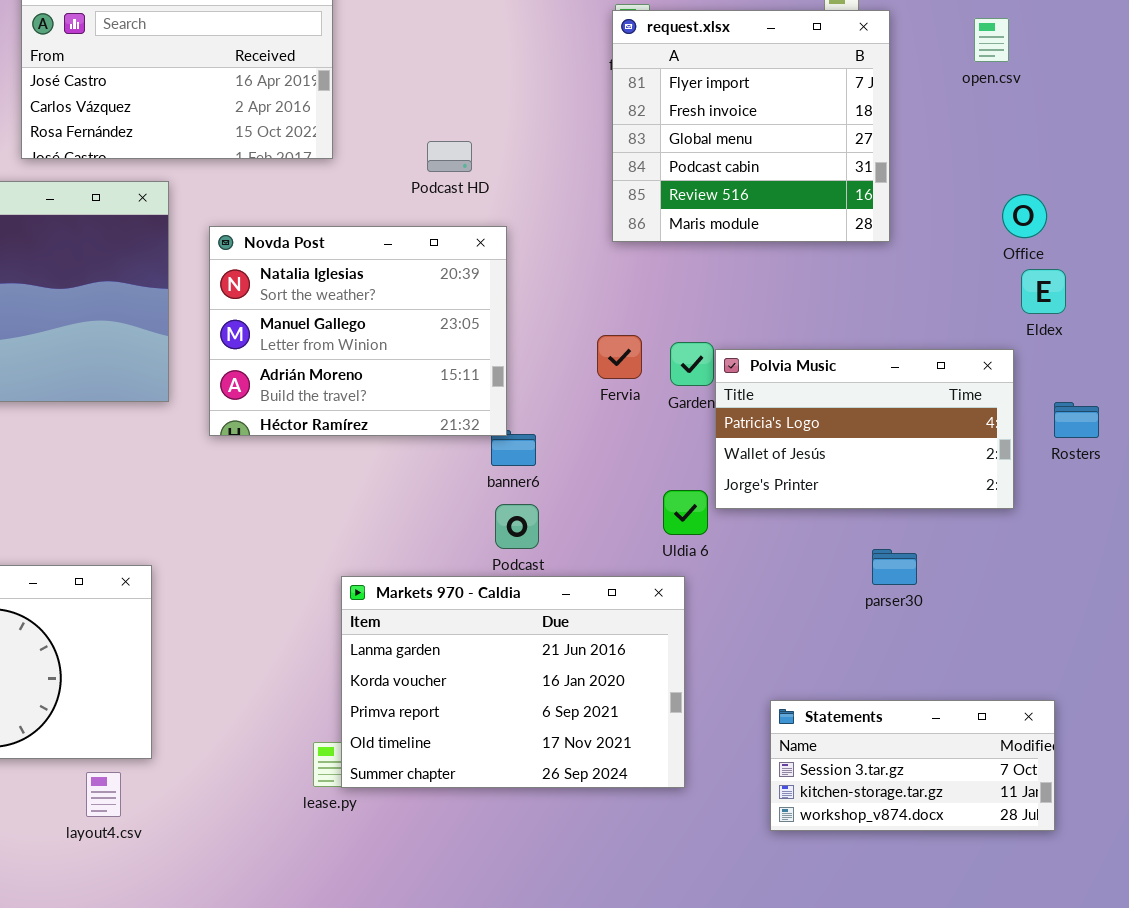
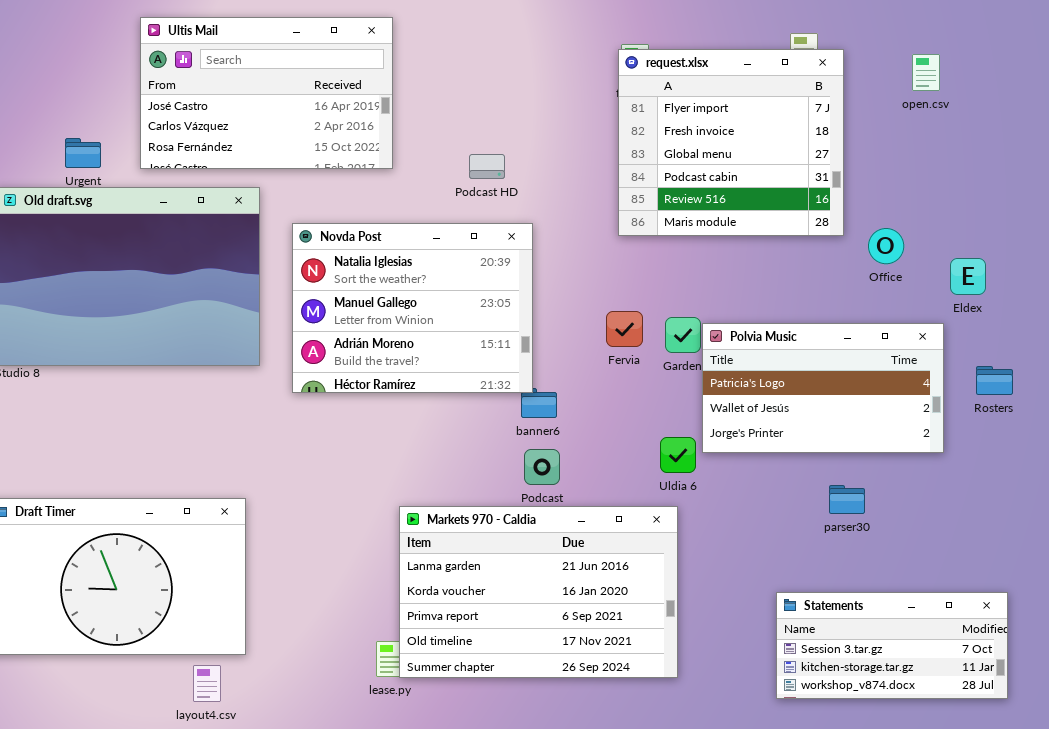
Office: [1002,194,1047,238] -> [868,228,904,264], moved
Statements: [770,700,1055,831] -> [776,592,1008,699], moved

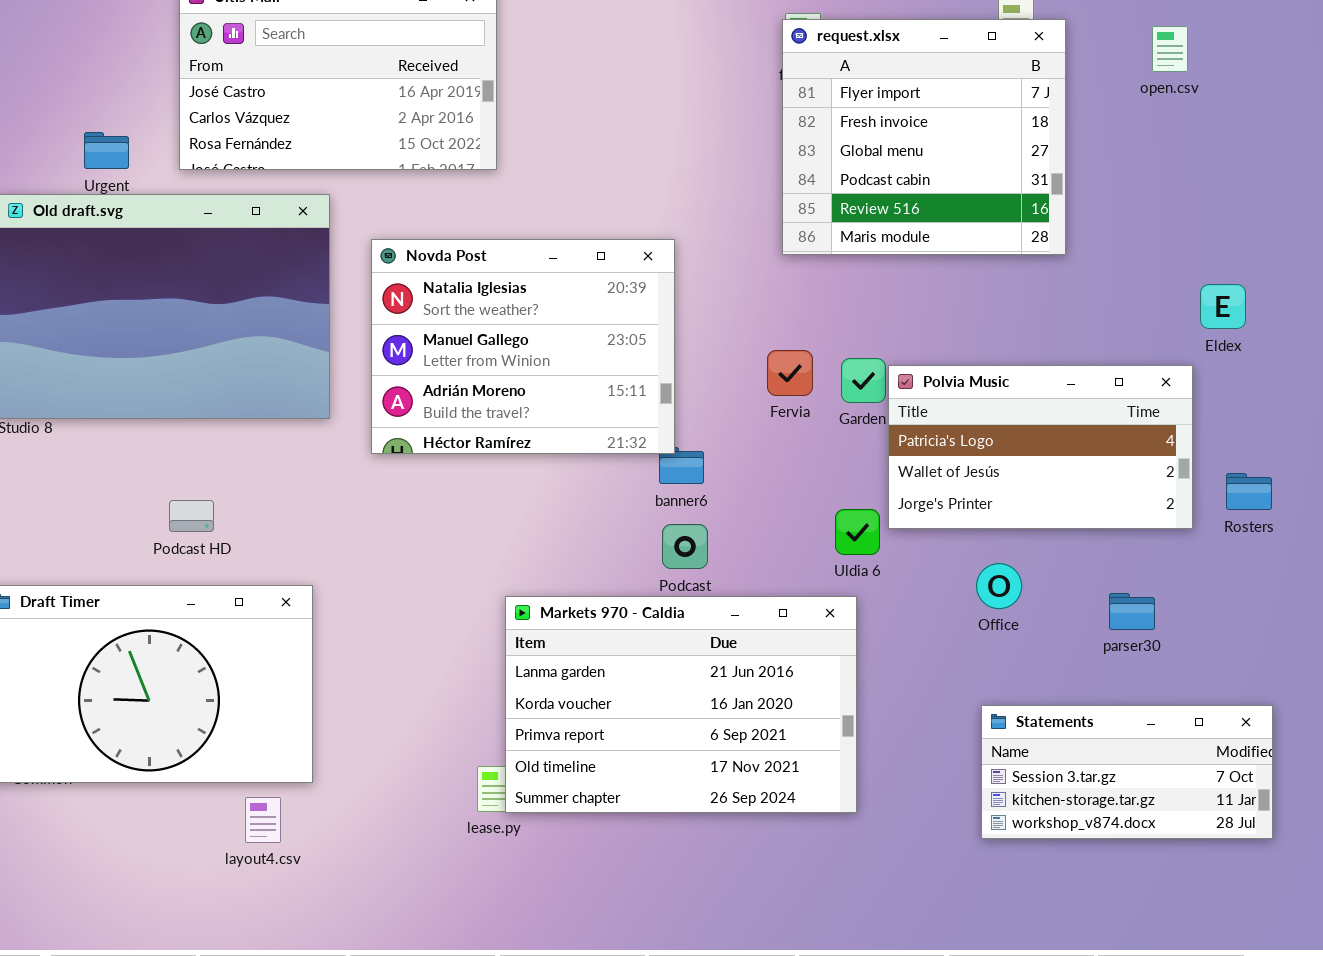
Podcast HD: [469,154,505,179] -> [169,500,214,532], moved
Office: [868,228,904,264] -> [976,563,1022,609], moved
Rosters: [976,366,1013,395] -> [1226,473,1272,510], moved
parser30: [829,485,865,514] -> [1109,593,1155,630], moved

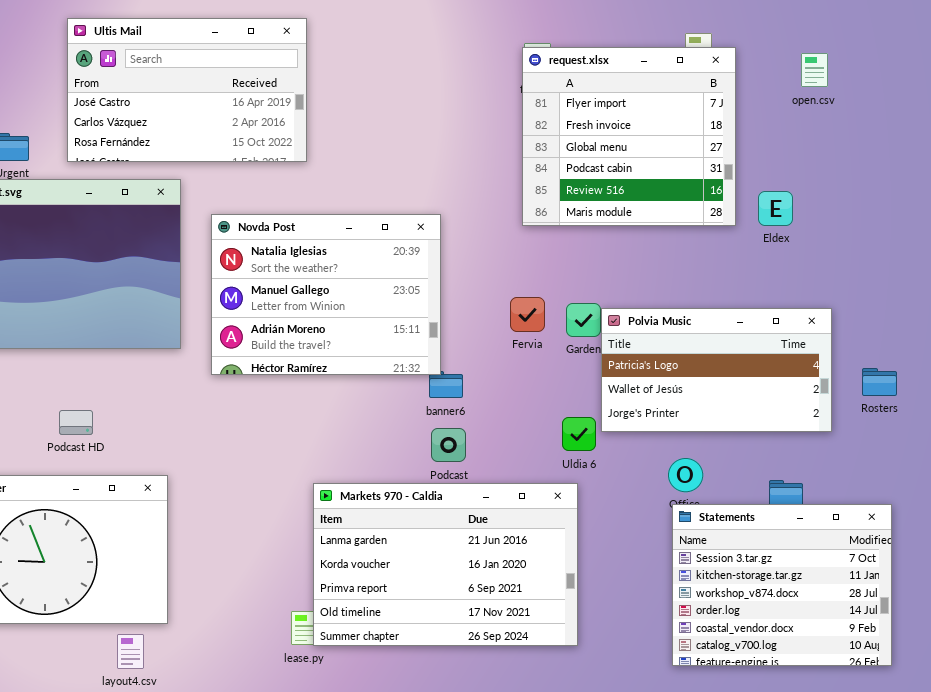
Eldex: [1200,284,1246,329] -> [758,191,793,226], moved
Rosters: [1226,473,1272,510] -> [862,368,897,396], moved
Statements: [981,705,1273,839] -> [672,504,892,666], resized

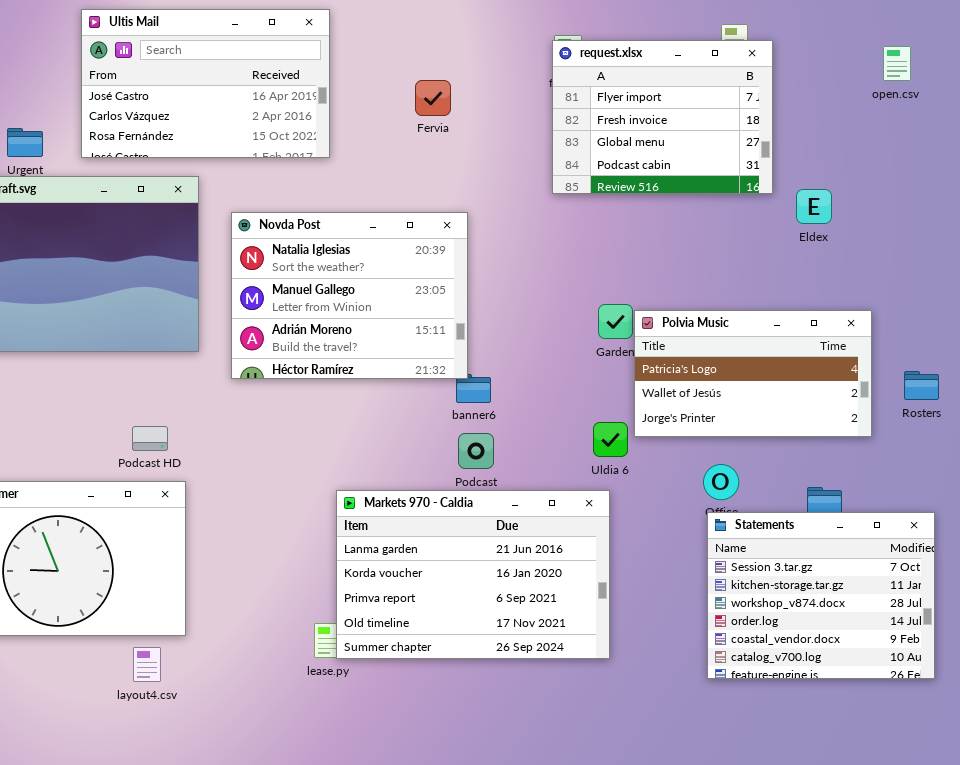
request.xlsx: [522,47,736,226] -> [552,40,773,194], resized
open.csv: [801,53,828,87] -> [883,46,911,81], moved
Fervia: [510,297,545,332] -> [415,80,451,116], moved
Podcast HD: [59,410,93,435] -> [132,426,168,451], moved

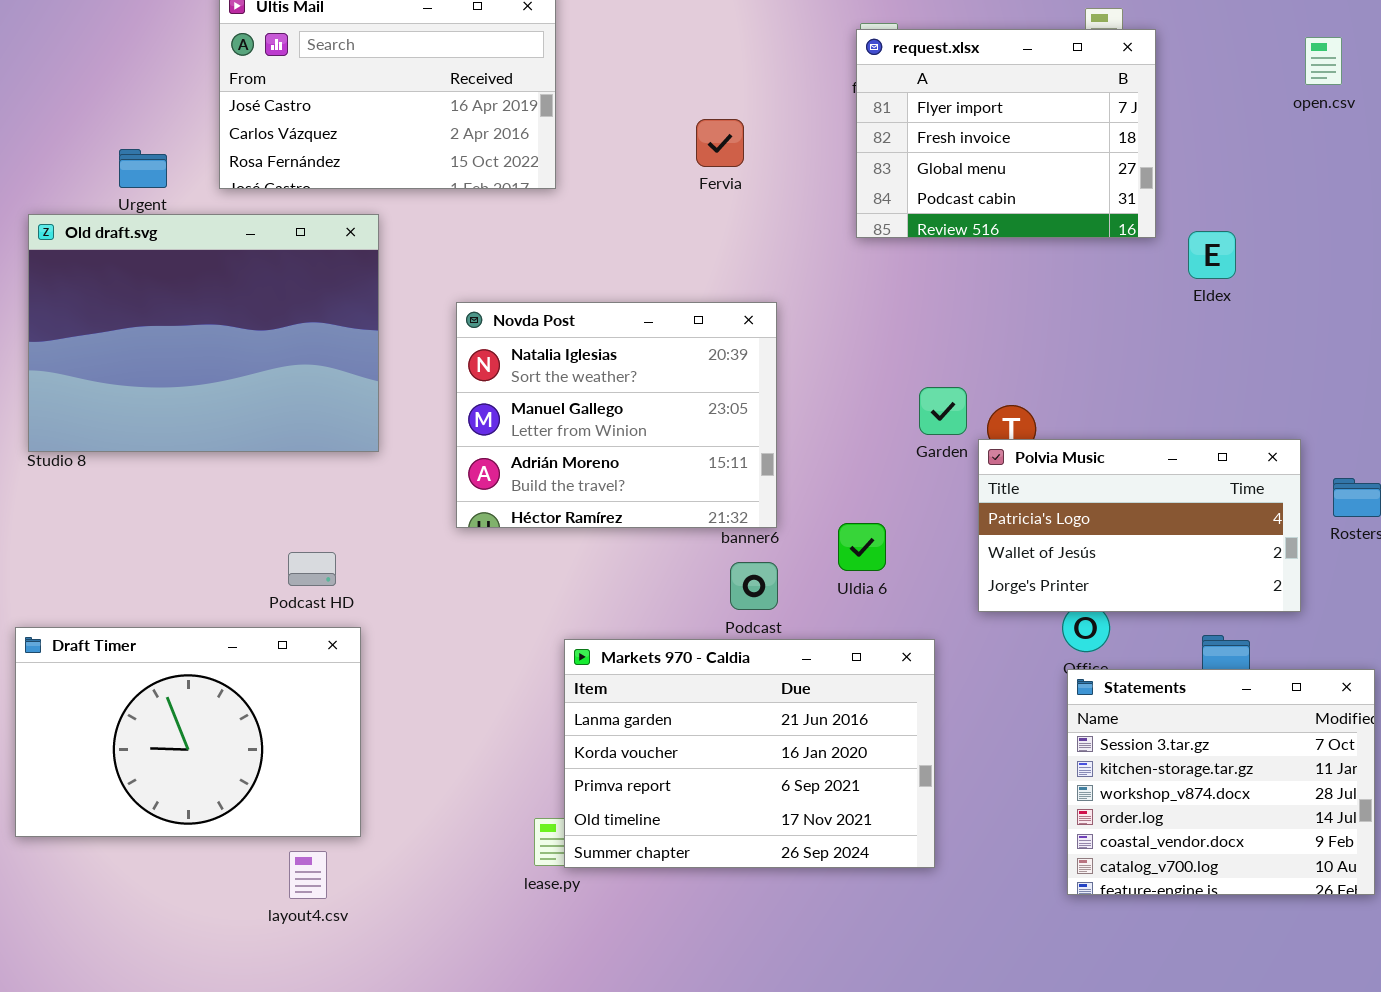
Fervia: [415,80,451,116] -> [696,119,744,167], moved
Novda Post: [231,212,468,379] -> [456,302,777,528], moved
Polvia Music: [634,310,872,437] -> [978,439,1301,612], moved
Uldia 6: [593,422,628,457] -> [838,523,886,571], moved

